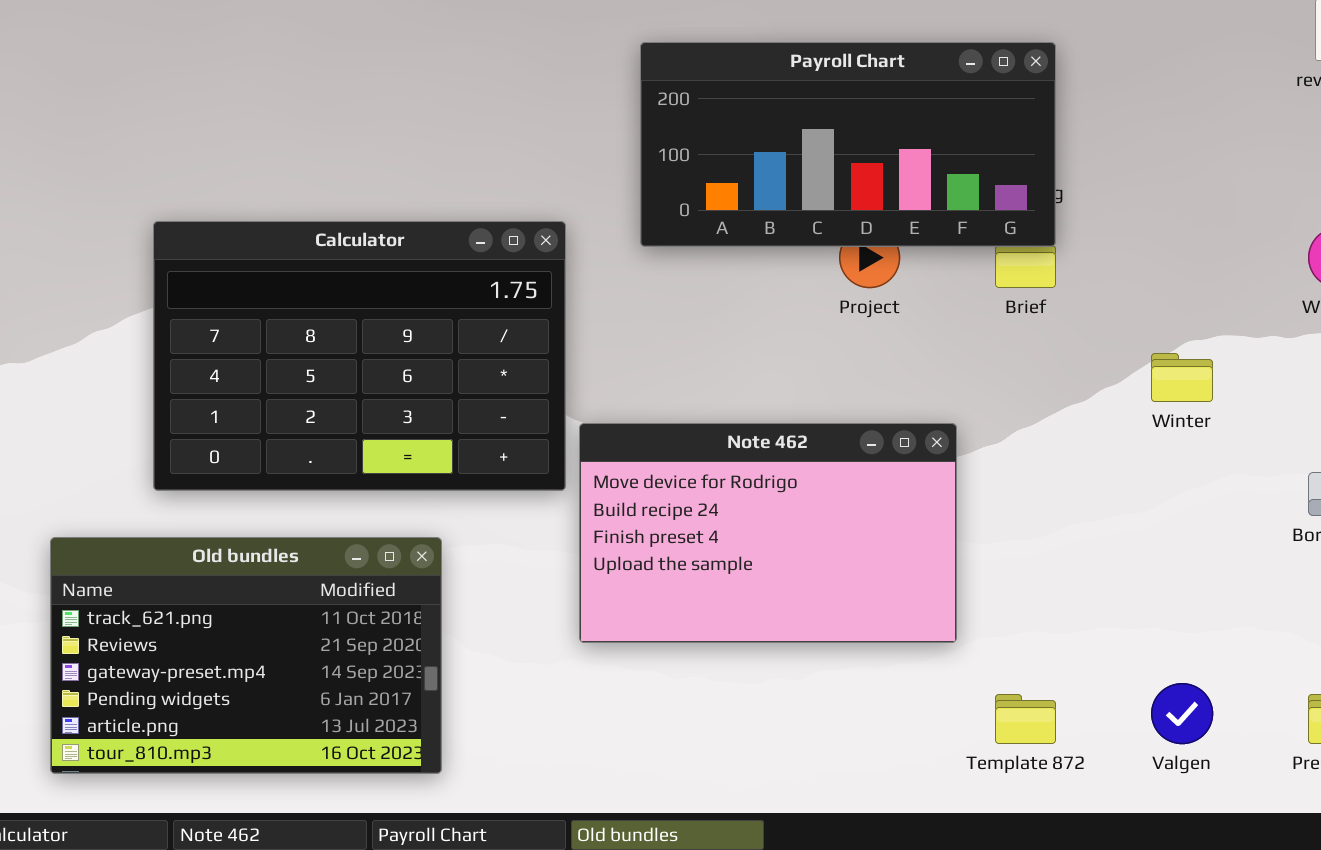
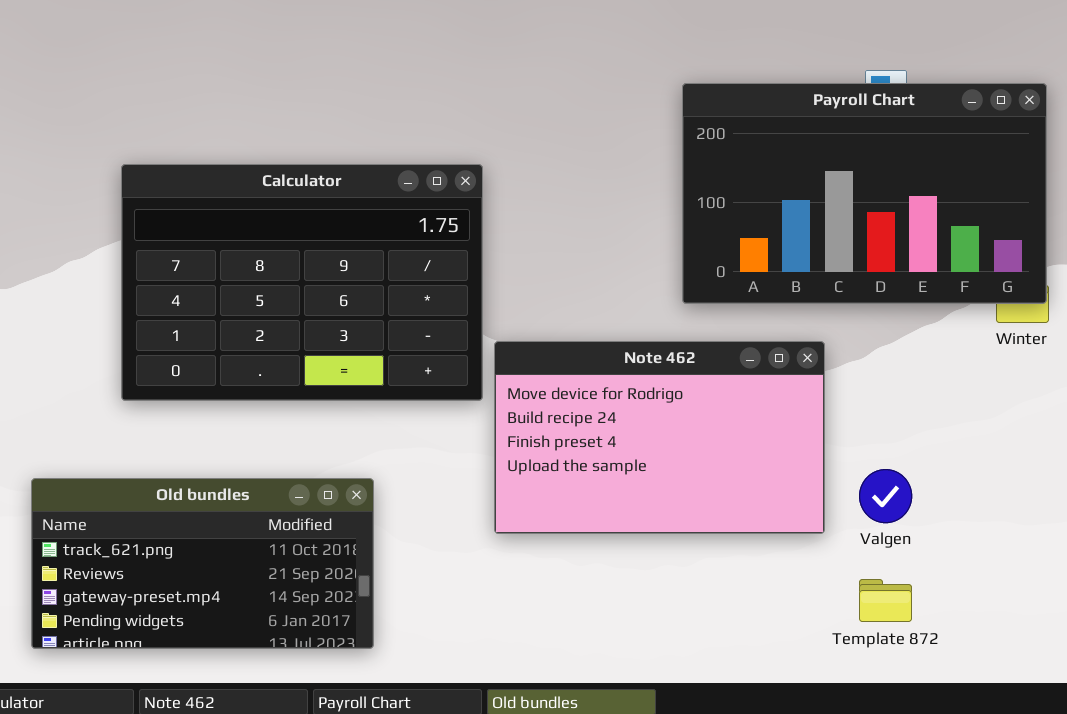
Payroll Chart: [640,42,1056,247] -> [682,83,1047,304], moved, resized
Old bundles: [50,537,442,774] -> [31,478,374,649], resized
Valgen: [1151,683,1213,744] -> [859,469,912,523], moved

